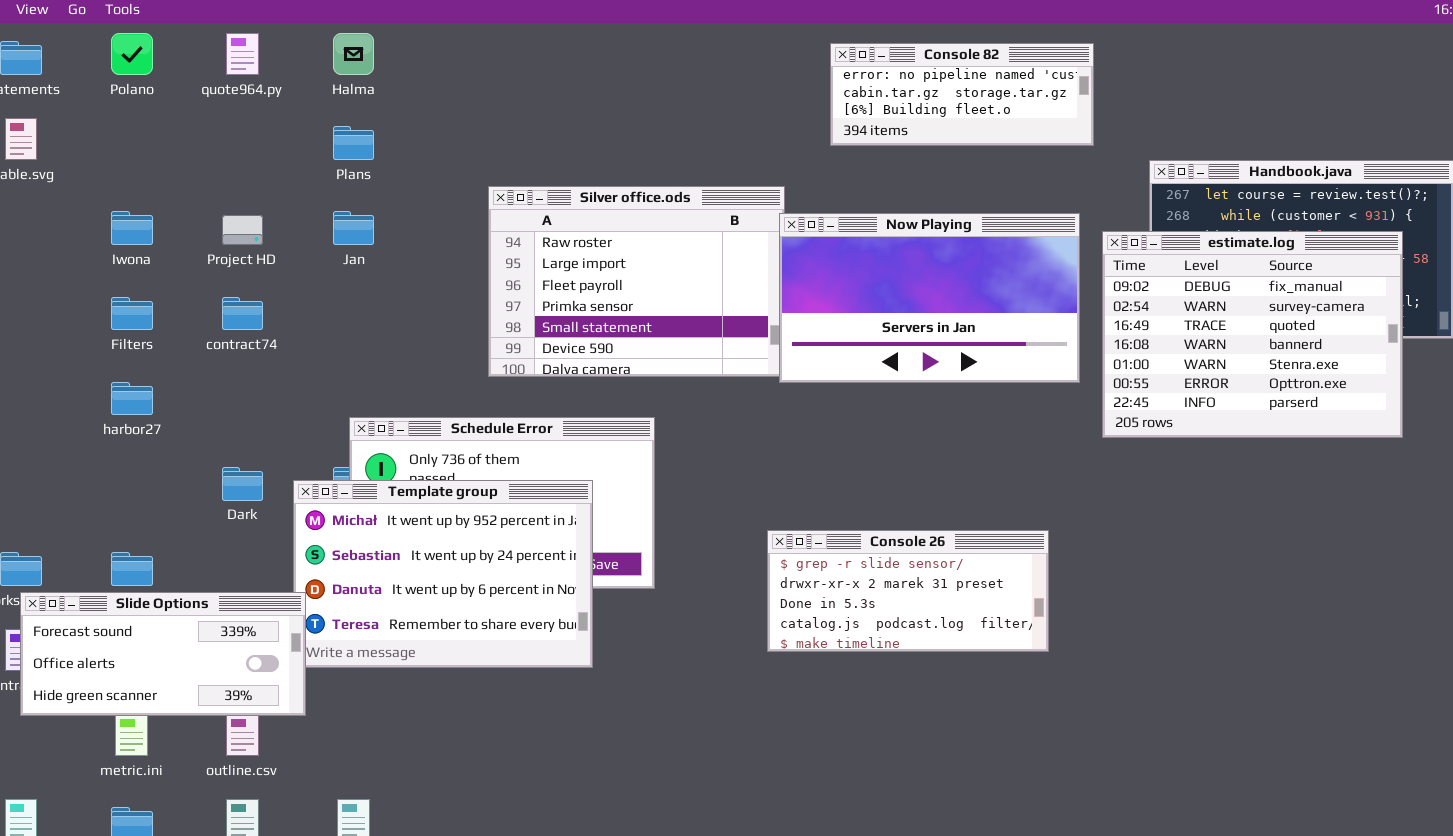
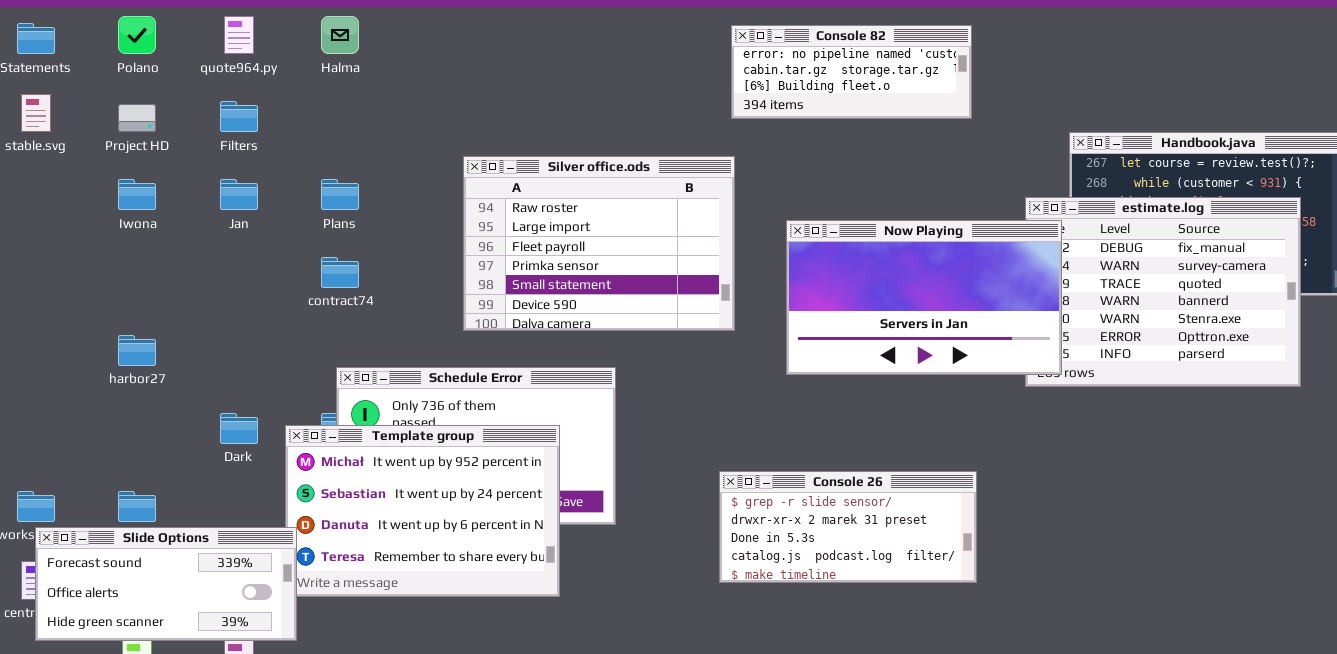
Console 82: [830,43,1094,146] -> [731,25,972,119], moved
Plans: [333,126,374,160] -> [321,179,359,210], moved
Jan: [333,211,374,245] -> [220,179,258,210], moved
Now Playing: [779,213,1080,383] -> [786,220,1062,375], moved
Project HD: [222,215,263,245] -> [118,104,156,132], moved
Filters: [111,297,153,330] -> [220,101,258,132], moved
contract74: [222,297,263,330] -> [321,257,359,288], moved

